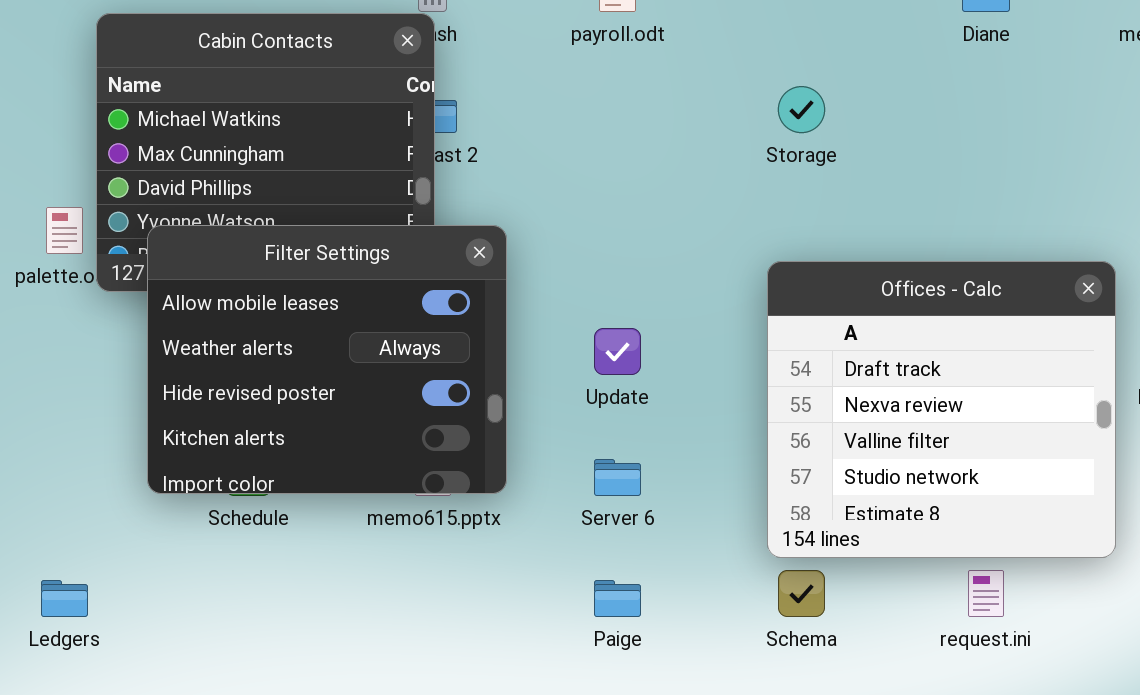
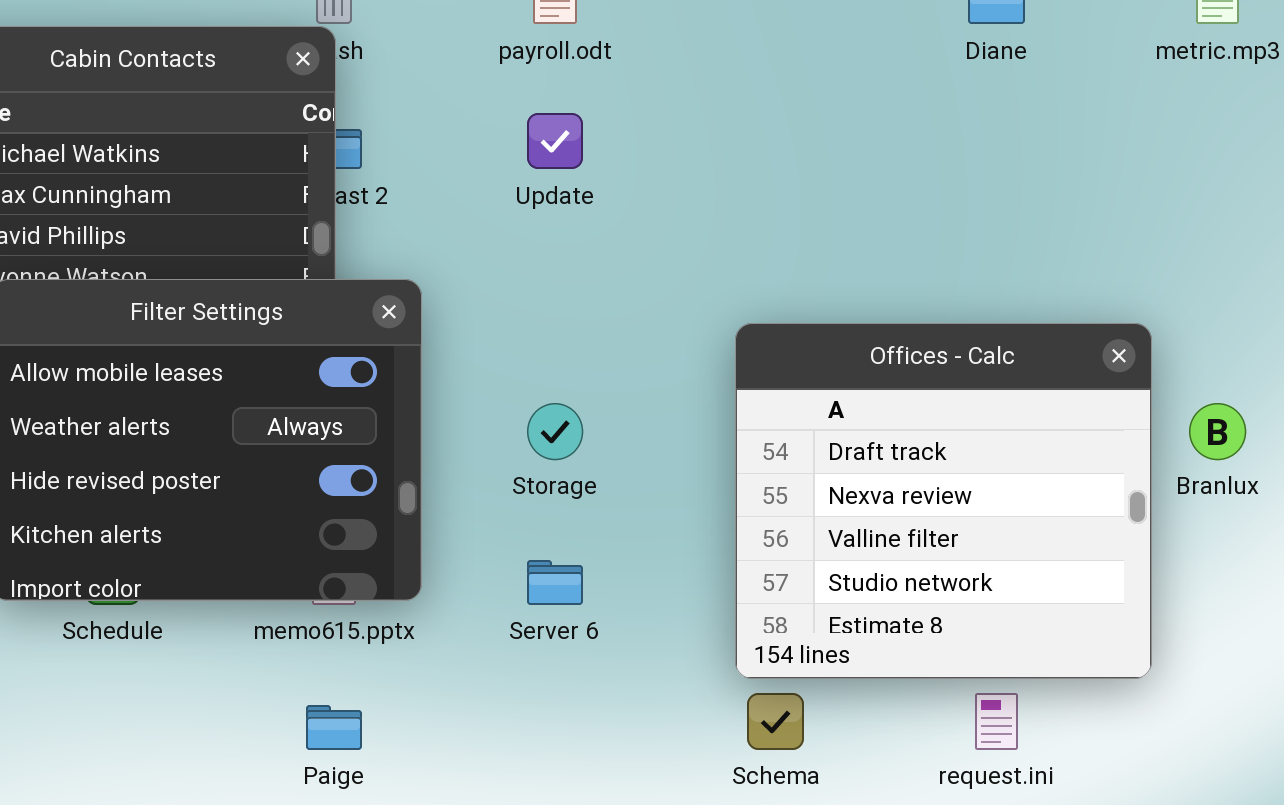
Storage: [778,86,825,133] -> [527,403,583,460], moved
Update: [594,328,641,375] -> [527,113,583,169], moved
Paige: [594,580,641,617] -> [306,705,362,750], moved

